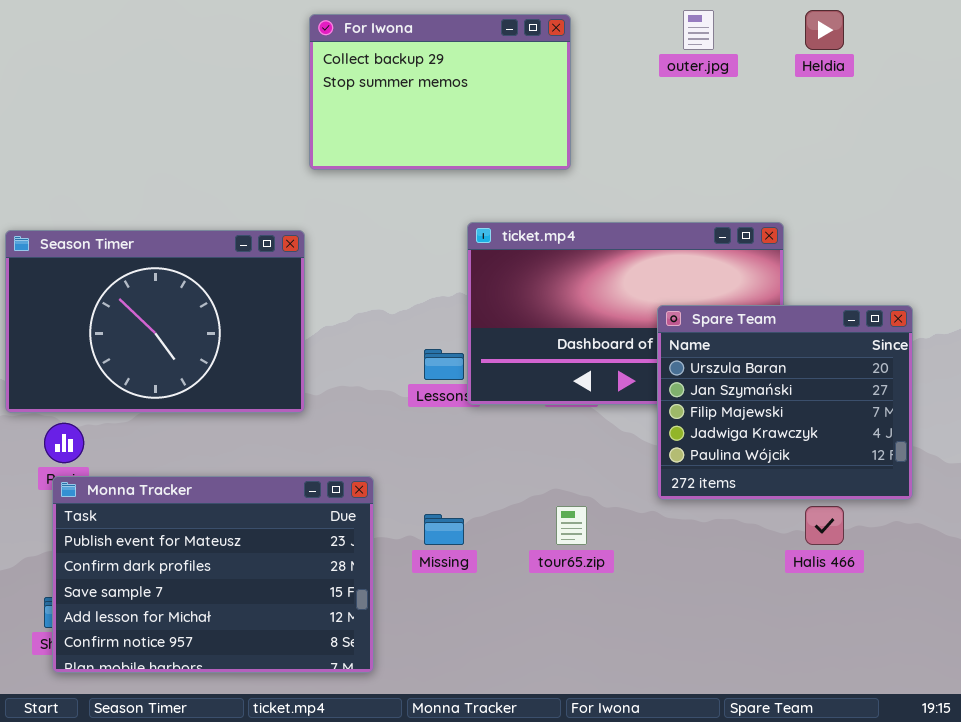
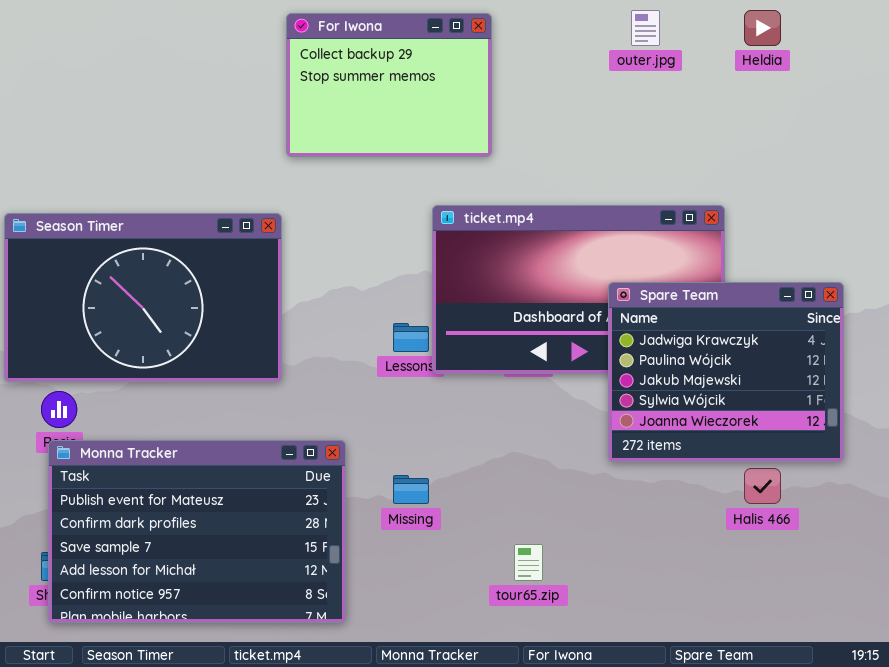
For Iwona: [309,14,571,170] -> [286,13,492,157], resized
Spare Team: [657,305,913,500] -> [608,282,844,462], scrolled down 3 rows
tour65.zip: [556,506,587,545] -> [514,544,543,581], moved

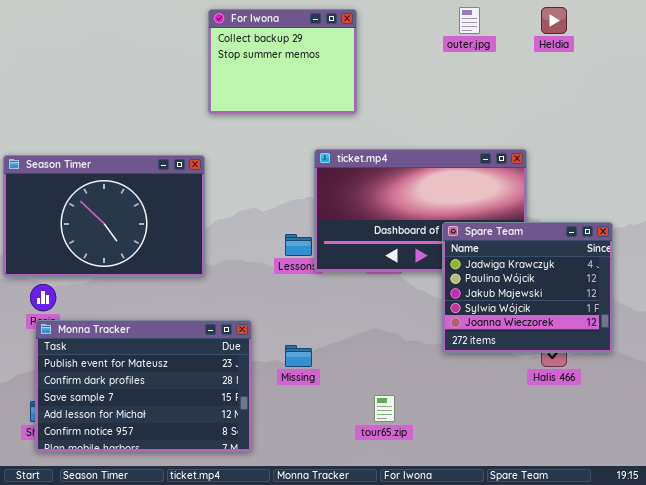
Spare Team: [608,282,844,462] -> [442,222,613,353], moved

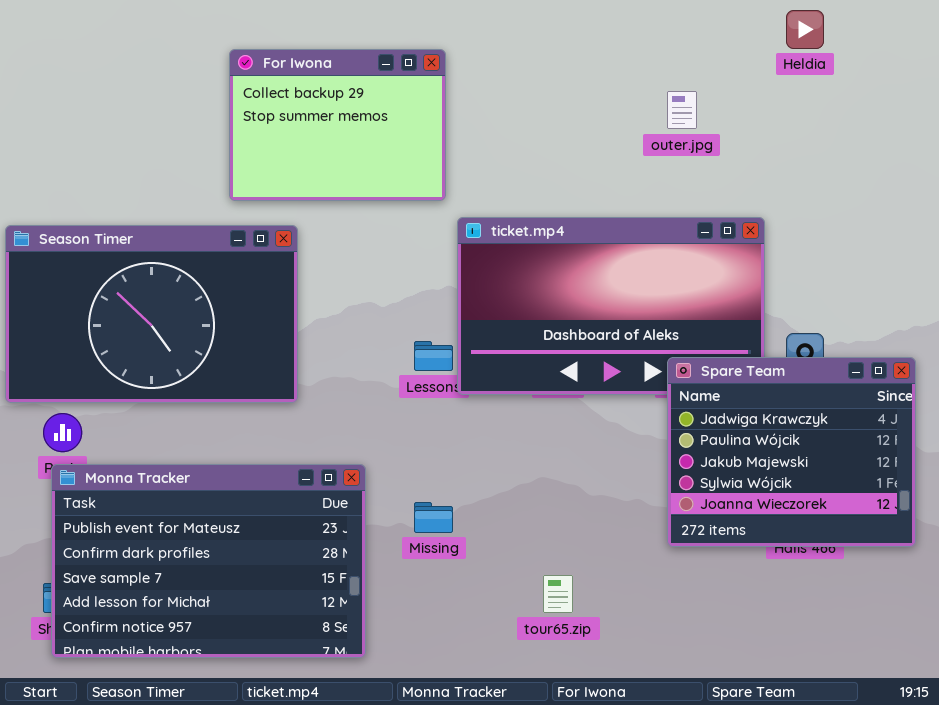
outer.jpg: [459,7,480,34] -> [667,91,697,129], moved
For Iwona: [208,9,357,114] -> [229,49,446,201], moved
Spare Team: [442,222,613,353] -> [667,357,916,547], moved

